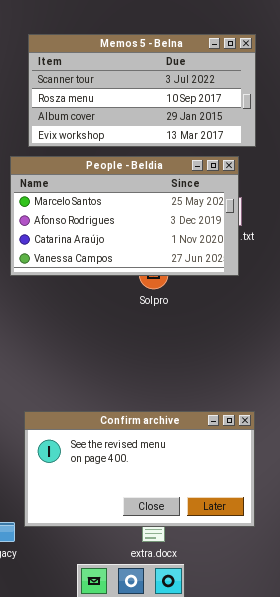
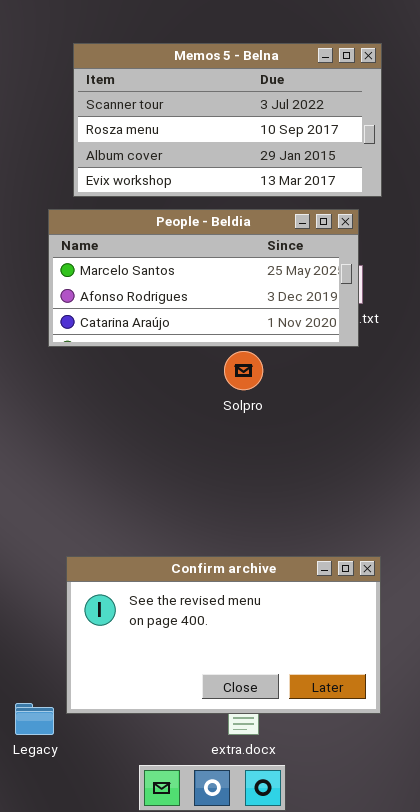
People - Beldia: [10,156,239,276] -> [48,209,359,347], resized

